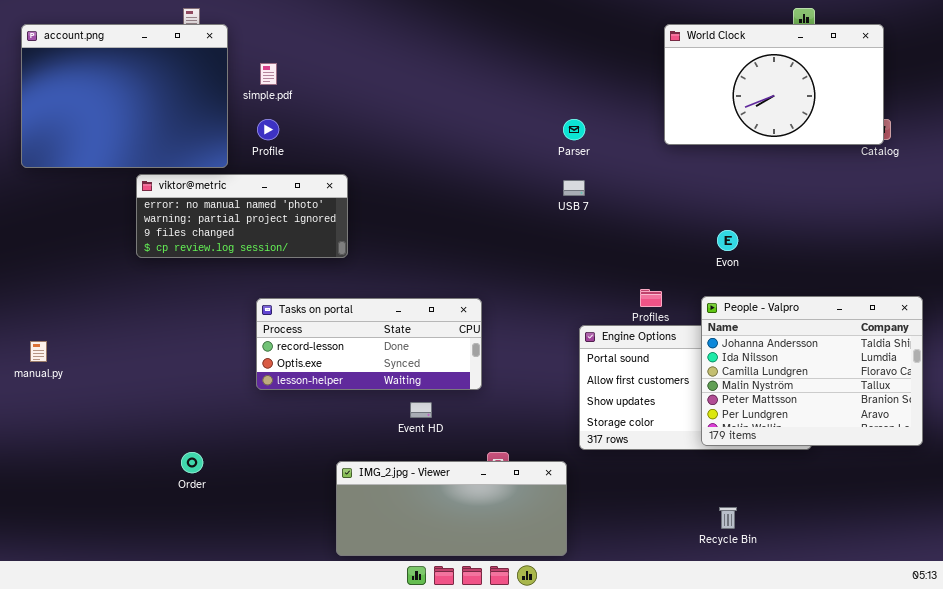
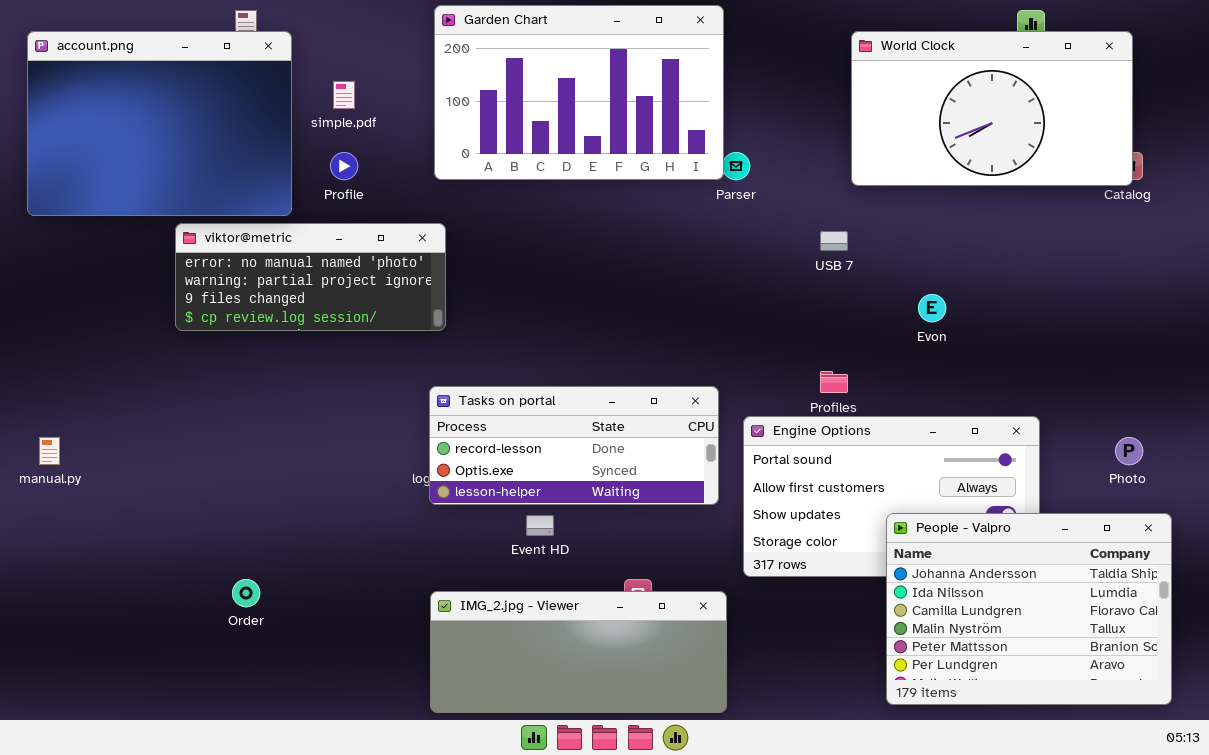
Garden Chart: none -> [434,5,724,180], opened
USB 7: [563,180,585,196] -> [820,231,848,251], moved
People - Valpro: [701,296,923,446] -> [886,513,1172,705], moved
Tasks on portal: [256,298,482,390] -> [429,386,719,505], moved

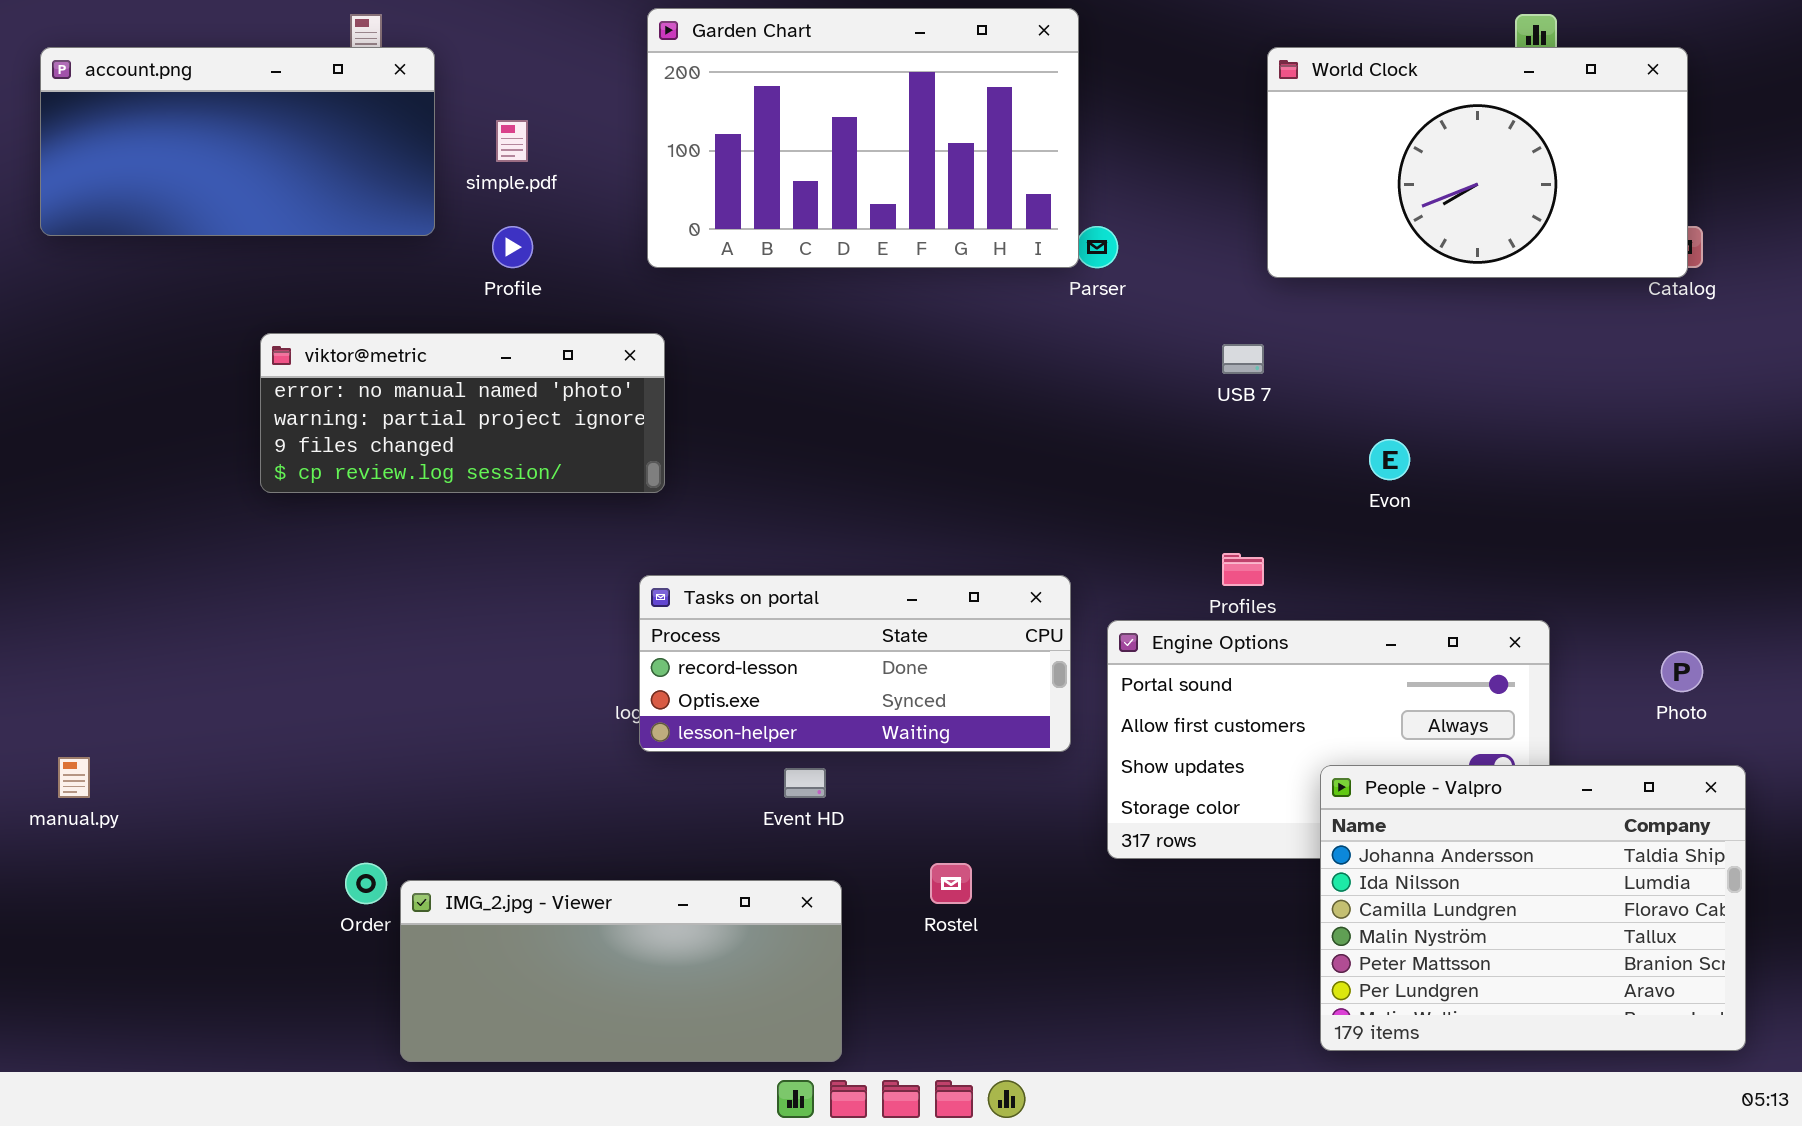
account.png: [27,31,292,216] -> [40,47,435,236], resized
manual.py: [39,437,60,465] -> [58,757,90,798], moved
IMG_2.jpg - Viewer: [430,591,727,713] -> [400,880,842,1062], moved

